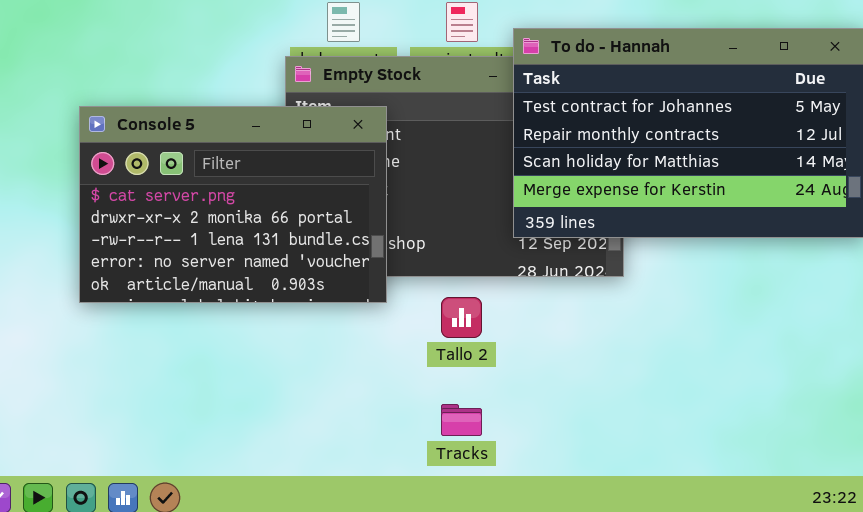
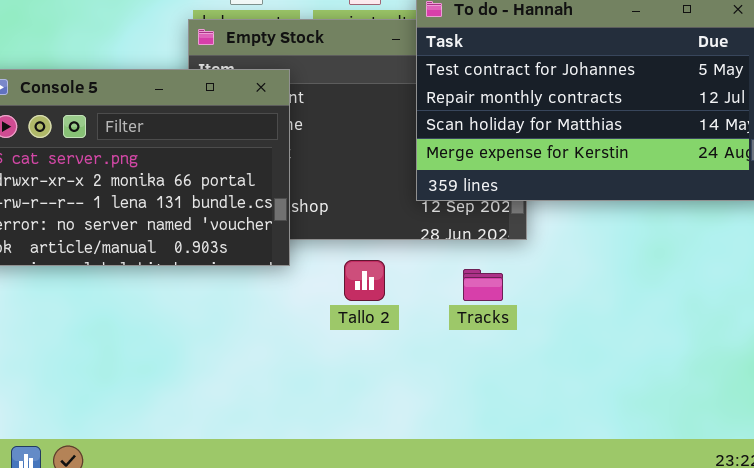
Tracks: [441,404,482,436] -> [463,269,503,301], moved

